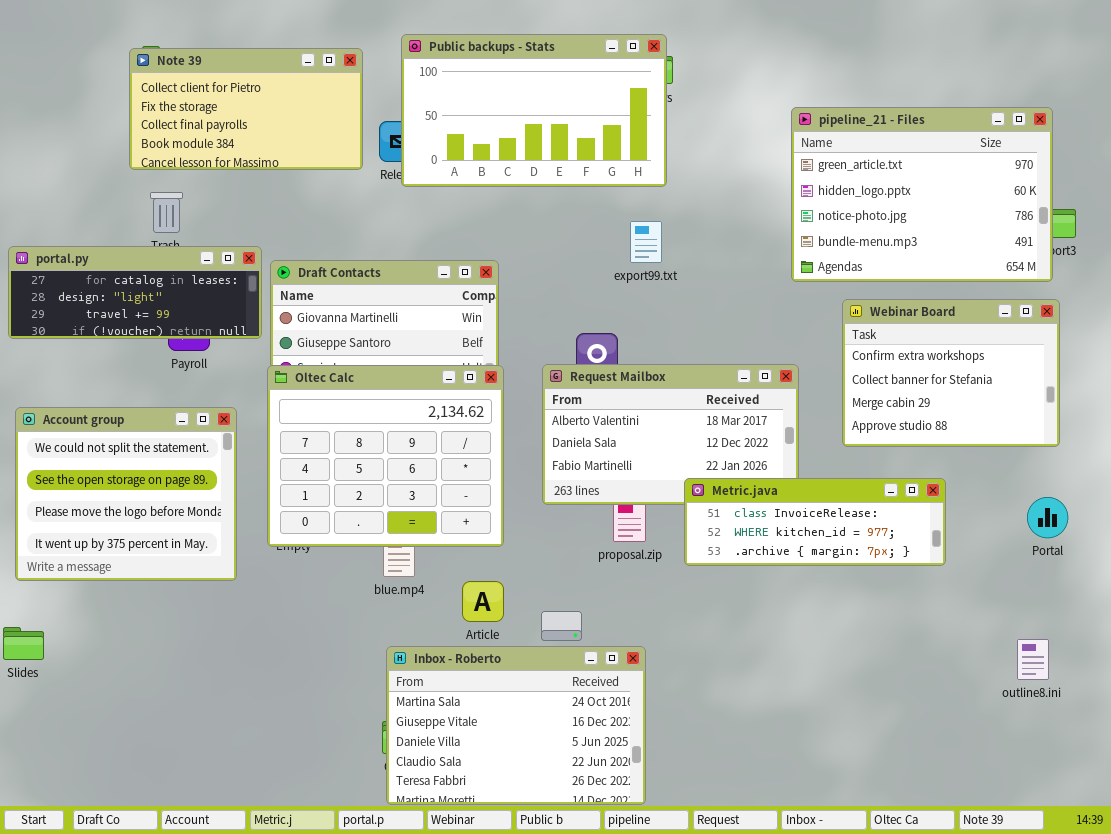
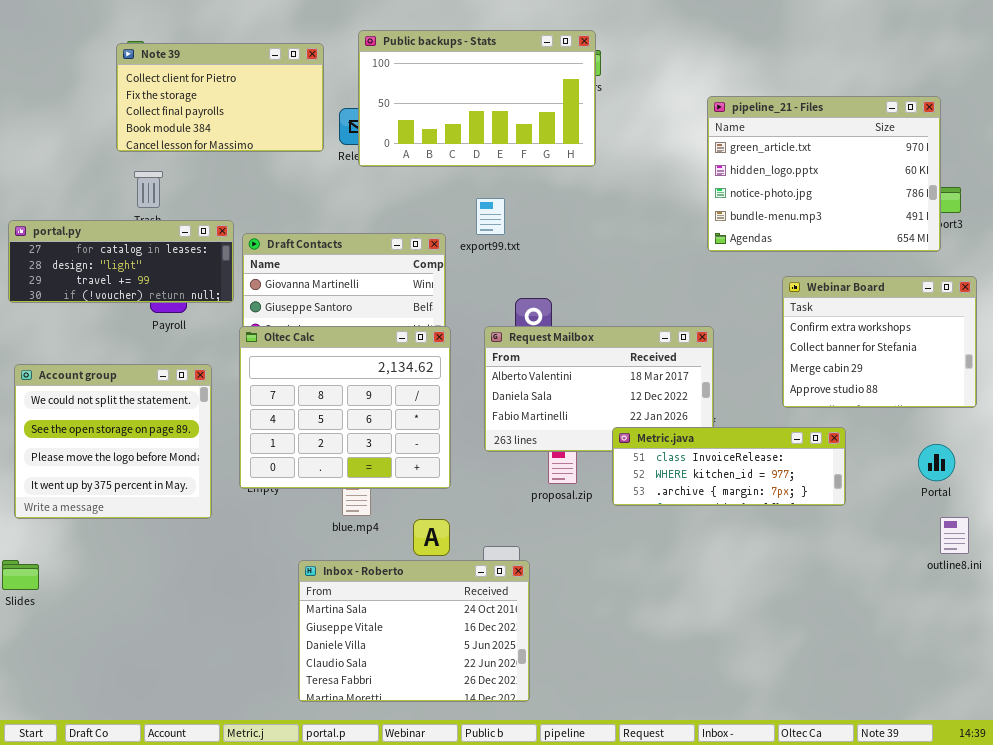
export99.txt: [630,221,662,263] -> [476,198,505,235], moved
Webinar Board: [842,299,1060,447] -> [782,276,977,408], moved
outline8.ini: [1017,639,1049,680] -> [940,517,969,554], moved
Inbox - Roberto: [386,646,646,805] -> [298,560,530,702], moved

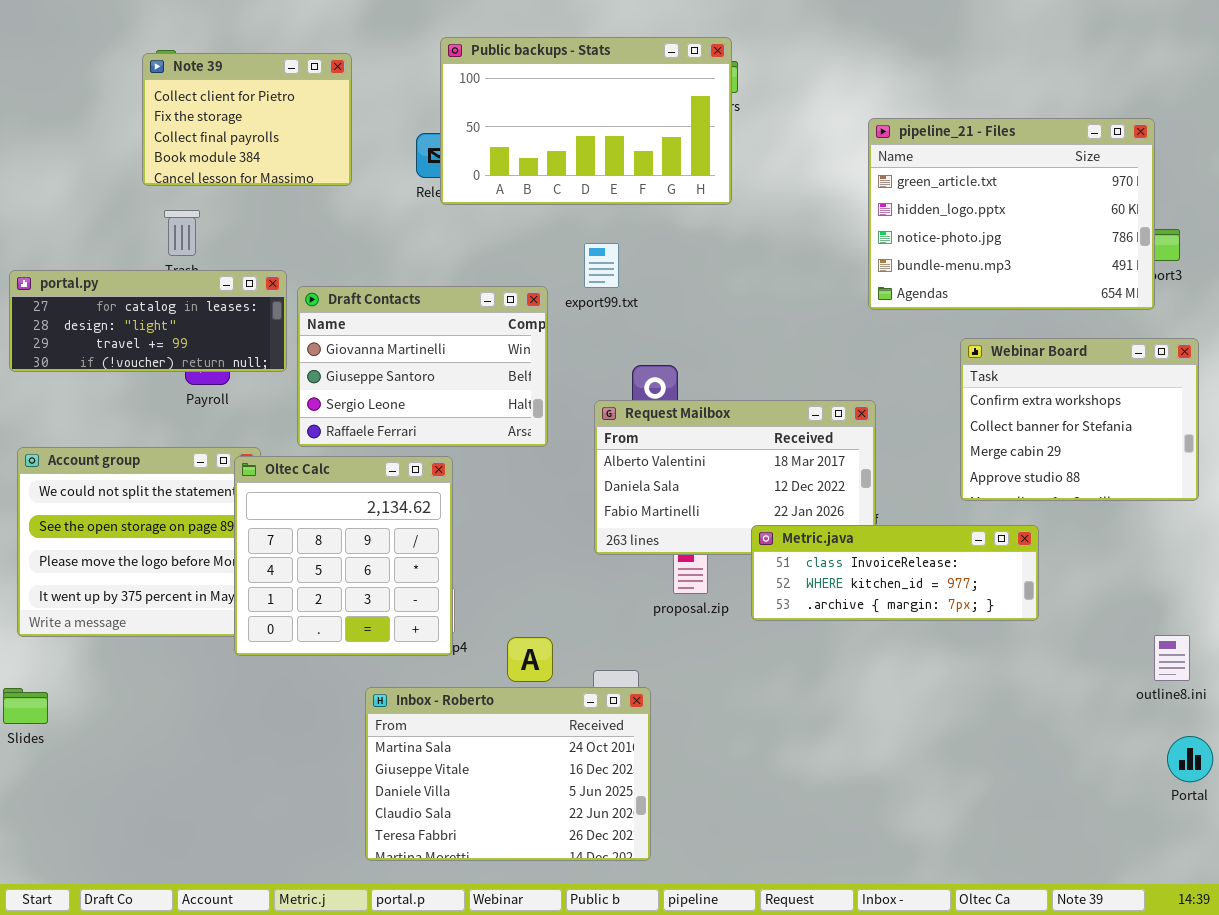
Note 39: [116,43,324,152] -> [142,53,352,186], resized
Oltec Calc: [239,326,451,489] -> [234,456,453,656], moved, resized
Portal: [918,444,955,481] -> [1167,736,1213,782], moved

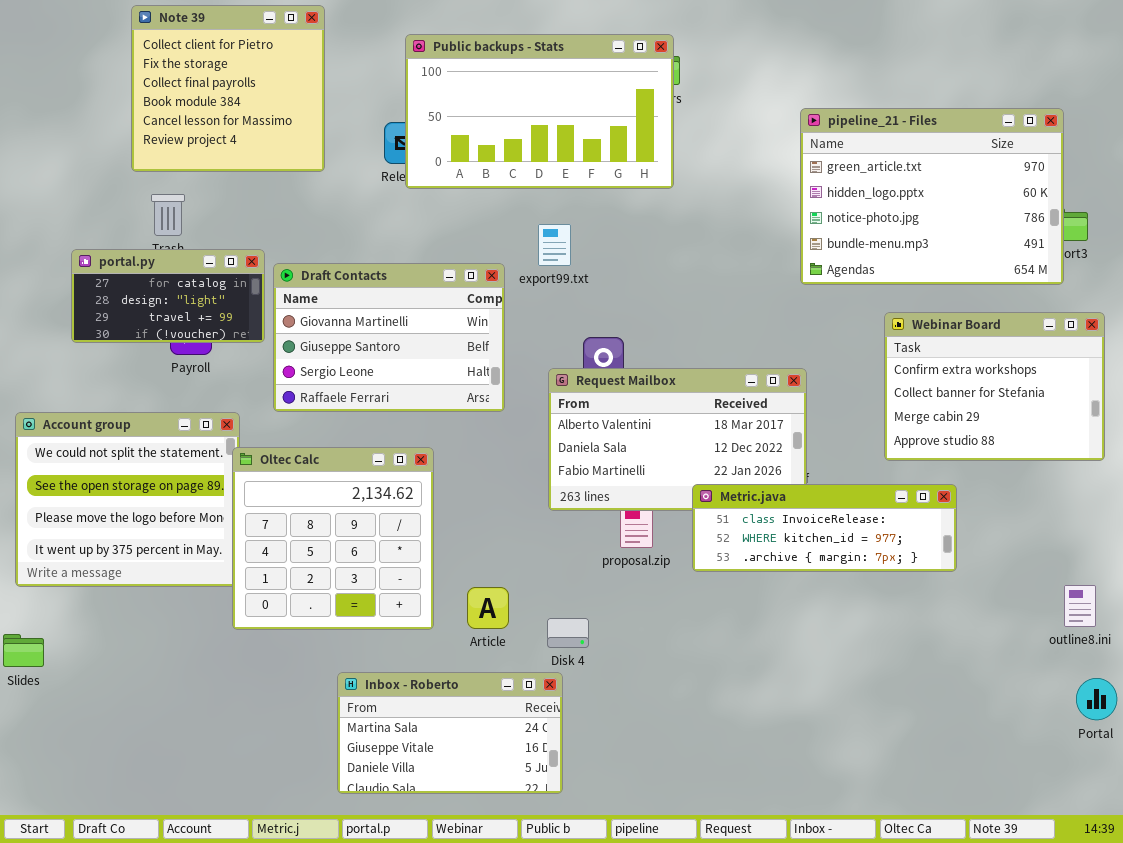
Note 39: [142,53,352,186] -> [131,5,325,172], resized
portal.py: [9,270,287,372] -> [71,249,265,343], resized
Oltec Calc: [234,456,453,656] -> [232,447,434,630], moved
Inbox - Roberto: [365,687,651,861] -> [337,672,563,794], resized

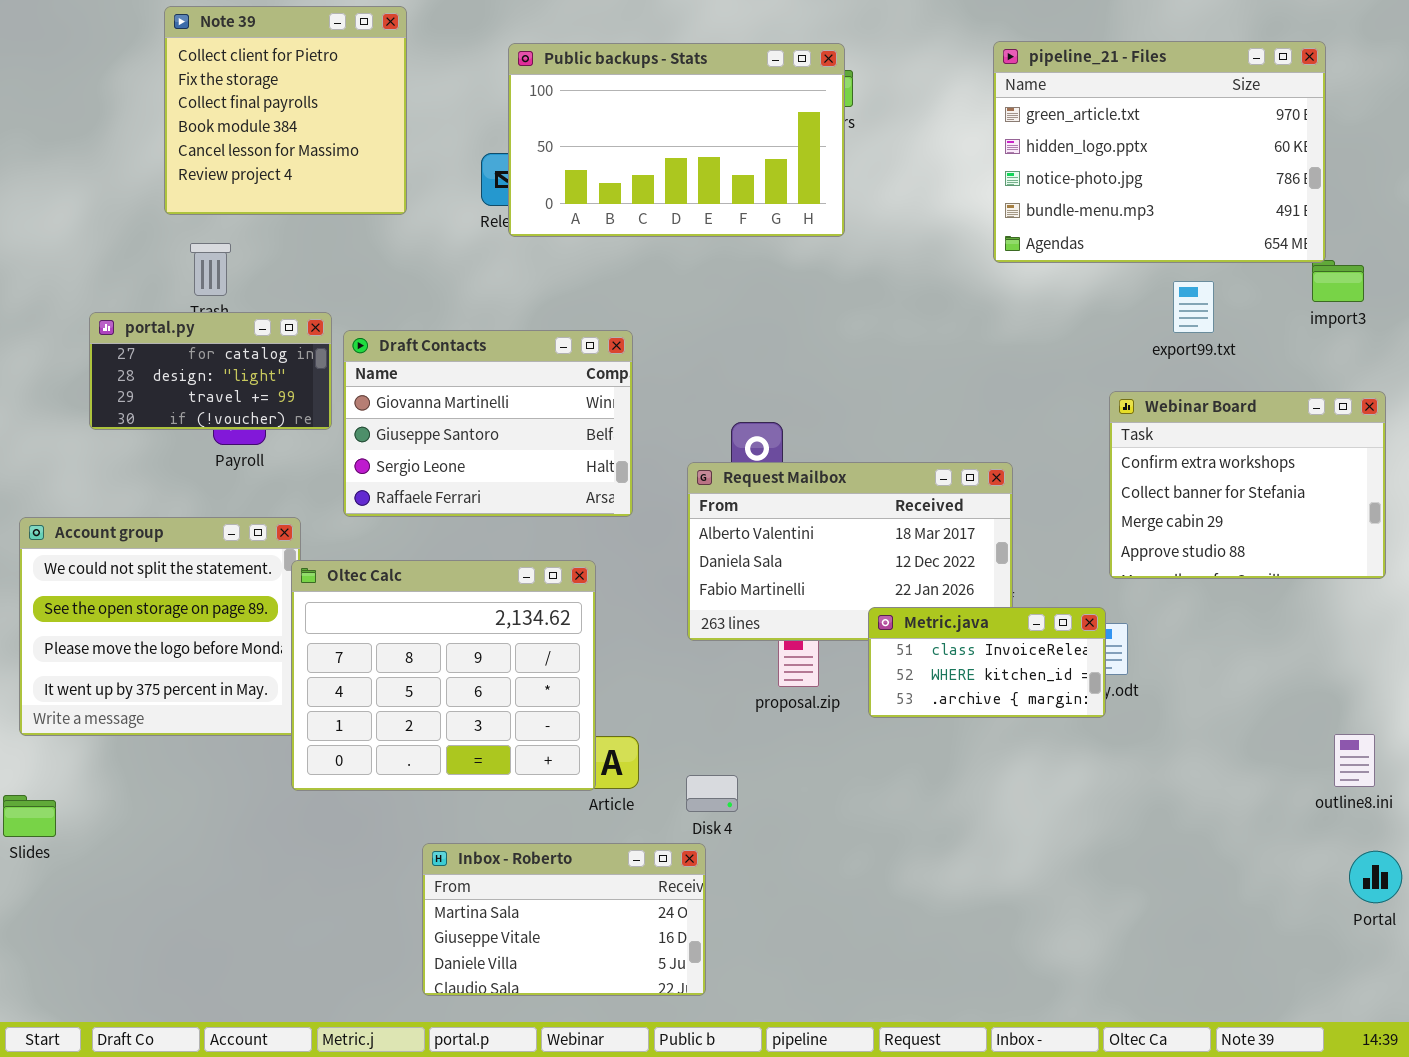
pipeline_21 - Files: [800,108,1064,285] -> [993,41,1326,263], moved
export99.txt: [538,224,571,266] -> [1173,281,1214,333], moved
Oltec Calc: [232,447,434,630] -> [291,560,596,791], resized
Metric.java: [692,484,957,572] -> [868,607,1106,718], resized

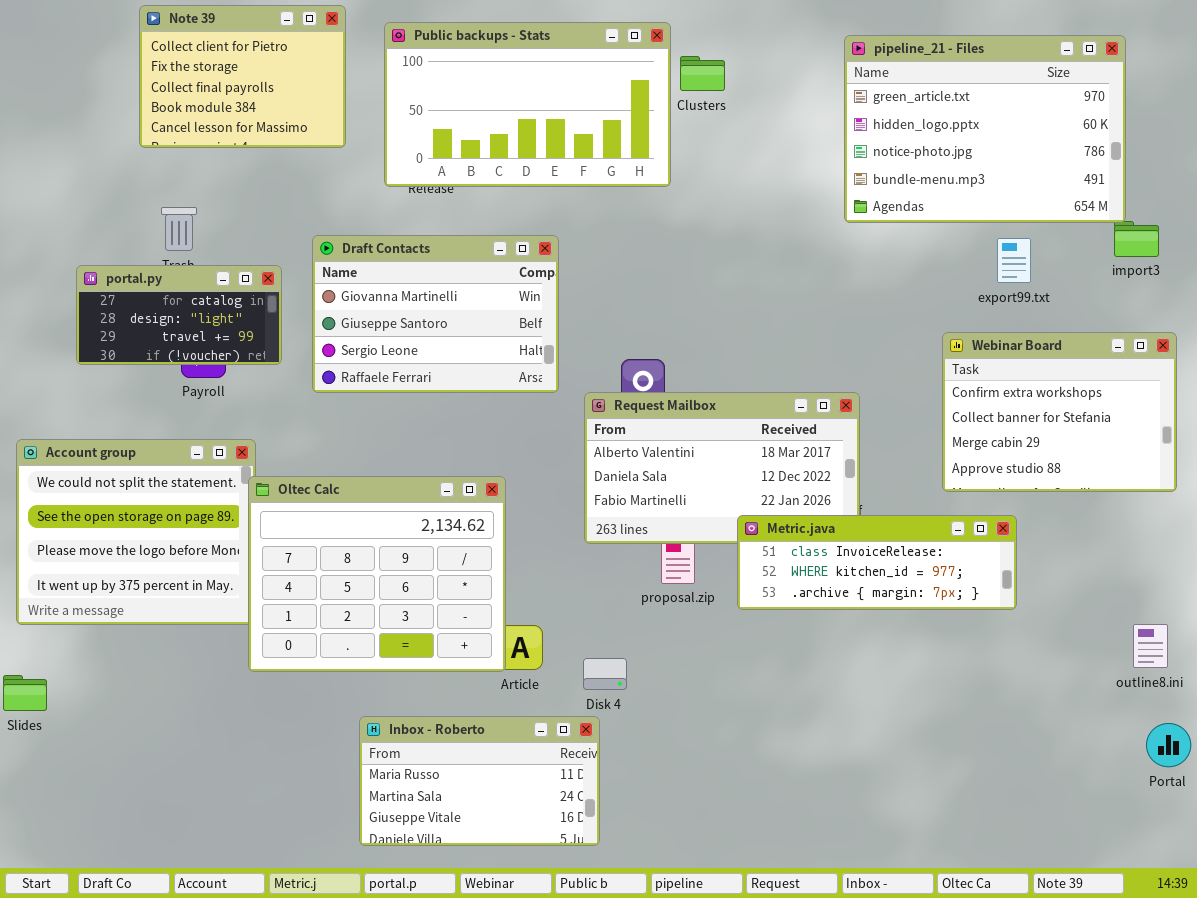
Note 39: [164,6,407,215] -> [139,5,346,148], resized
Public backups - Stats: [508,43,845,237] -> [384,22,671,187], moved
Draft Contacts: [343,330,633,517] -> [312,235,559,393], moved
Metric.java: [868,607,1106,718] -> [737,515,1017,610], resized
Inbox - Roberto: [422,843,706,996] -> [359,716,600,846], scrolled up 1 row

